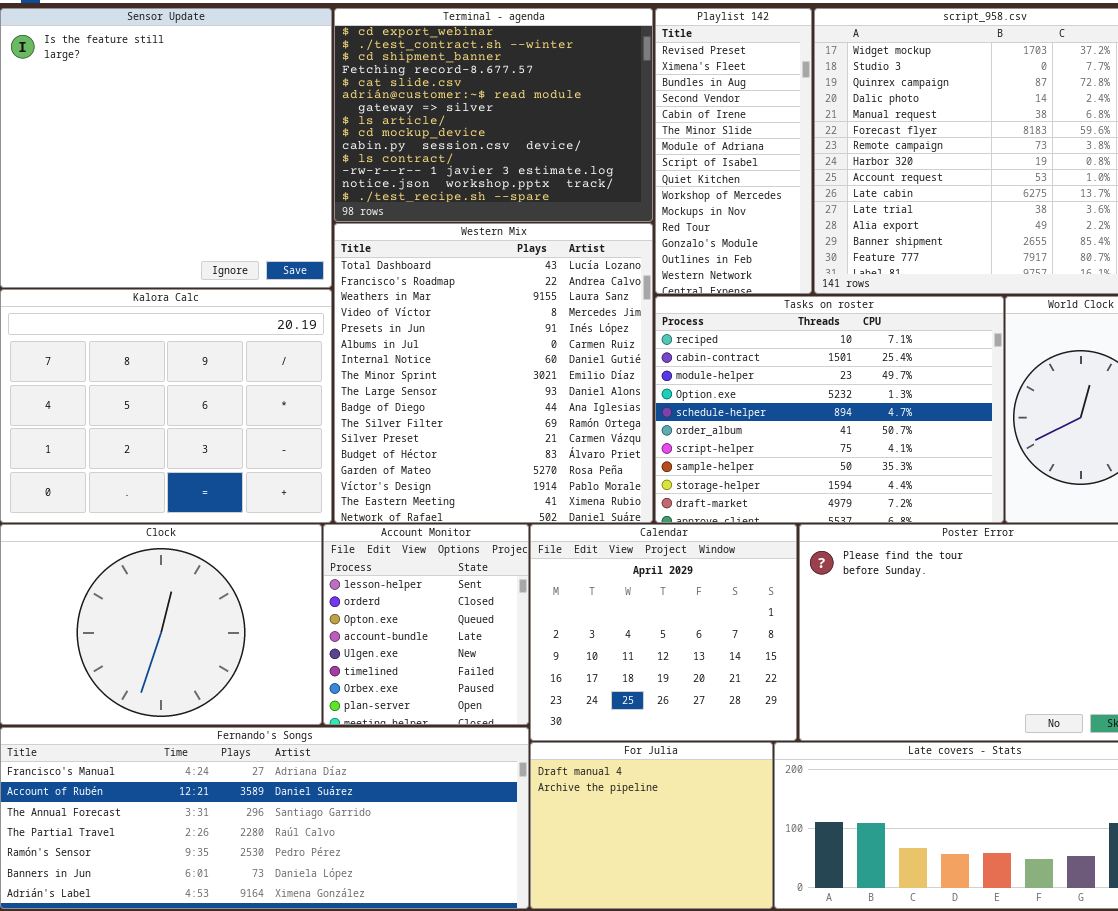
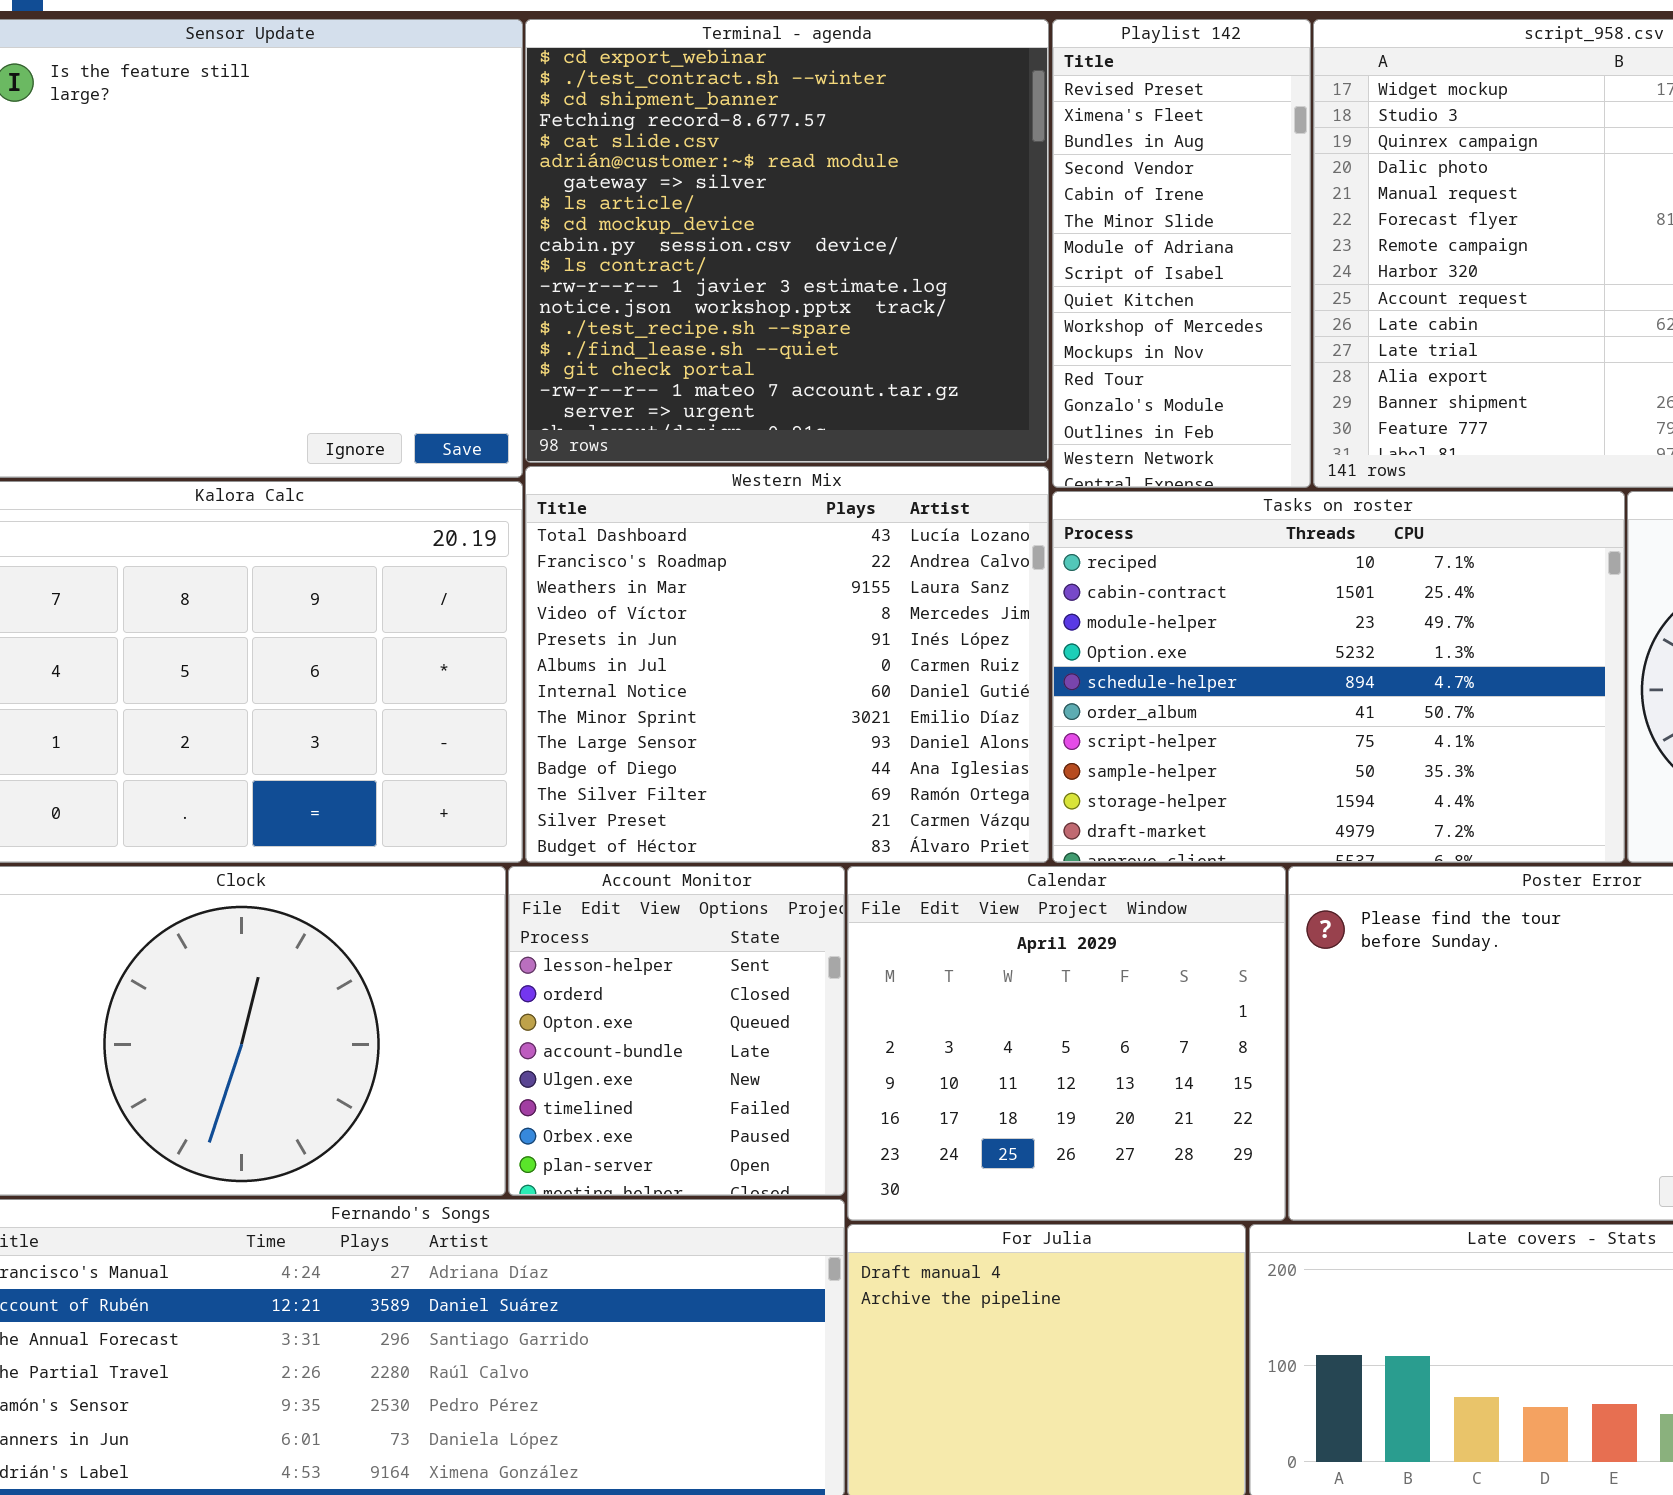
Terminal - agenda: [334,8,653,222] -> [525,19,1049,463], resized
Western Mix: [334,223,653,523] -> [525,466,1049,863], resized

